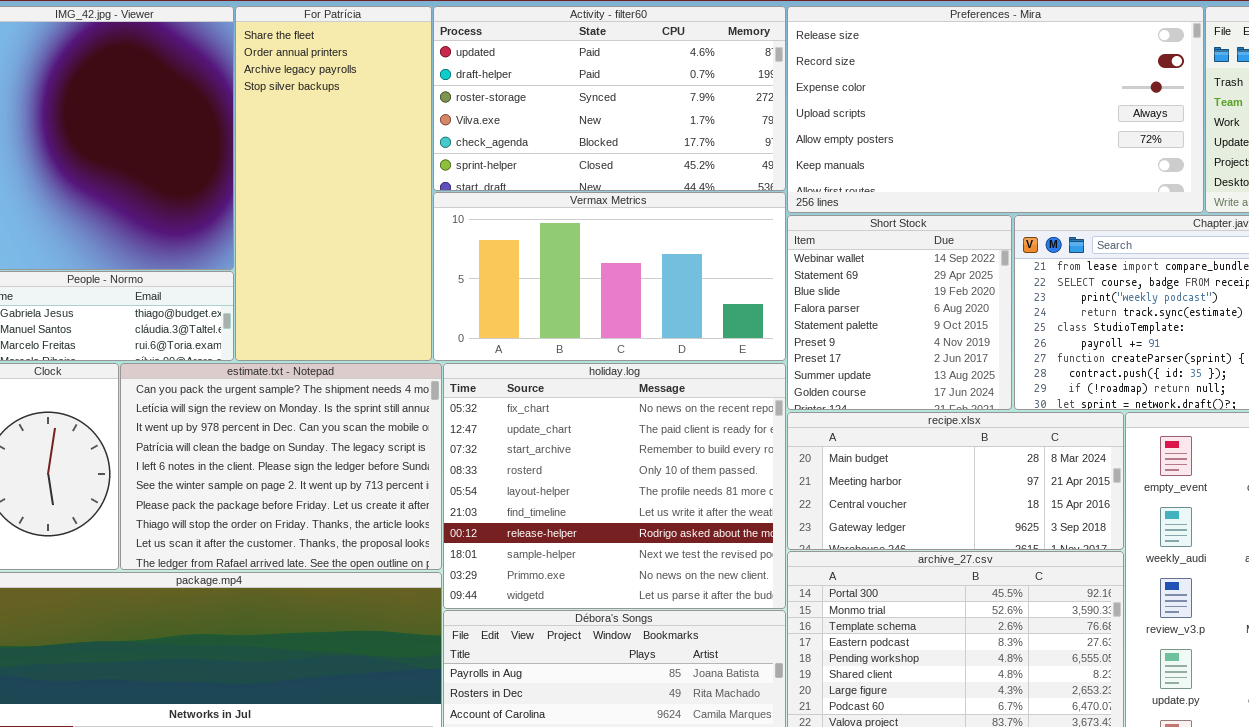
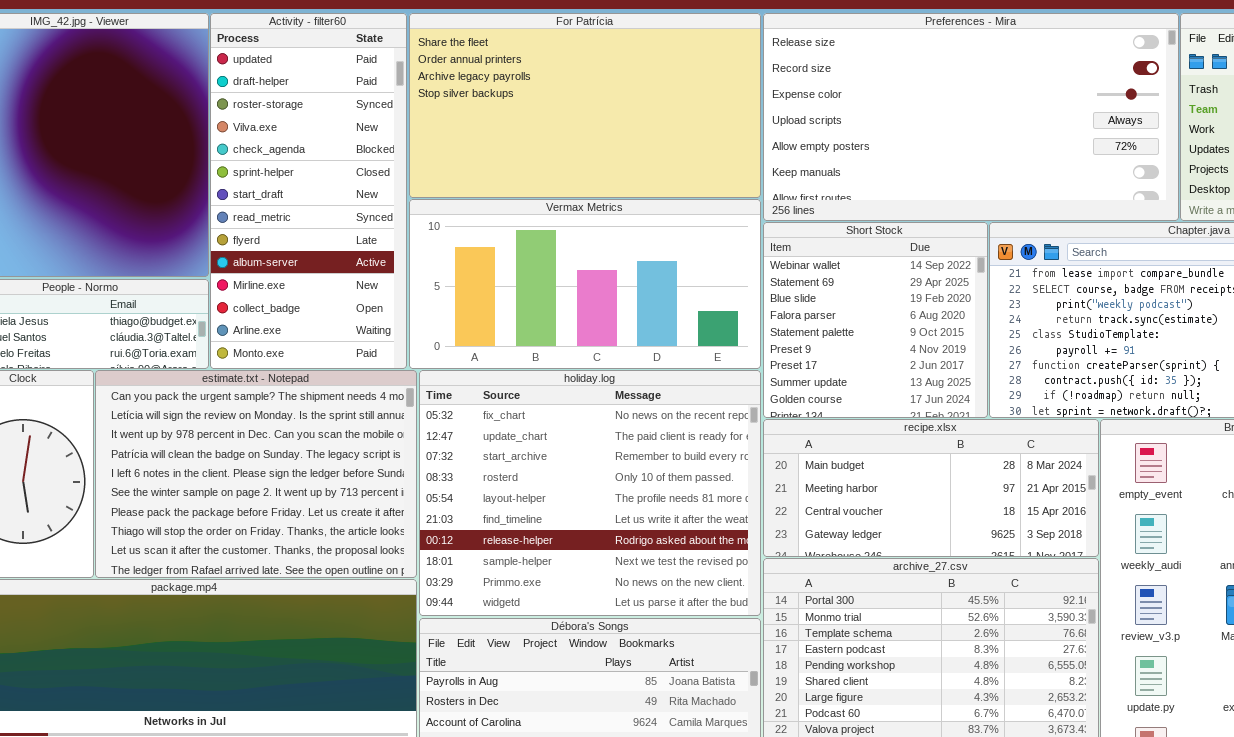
For Patrícia: [235,6,432,361] -> [409,13,761,198], moved, resized
Activity - filter60: [433,6,786,191] -> [210,13,407,369], moved, resized

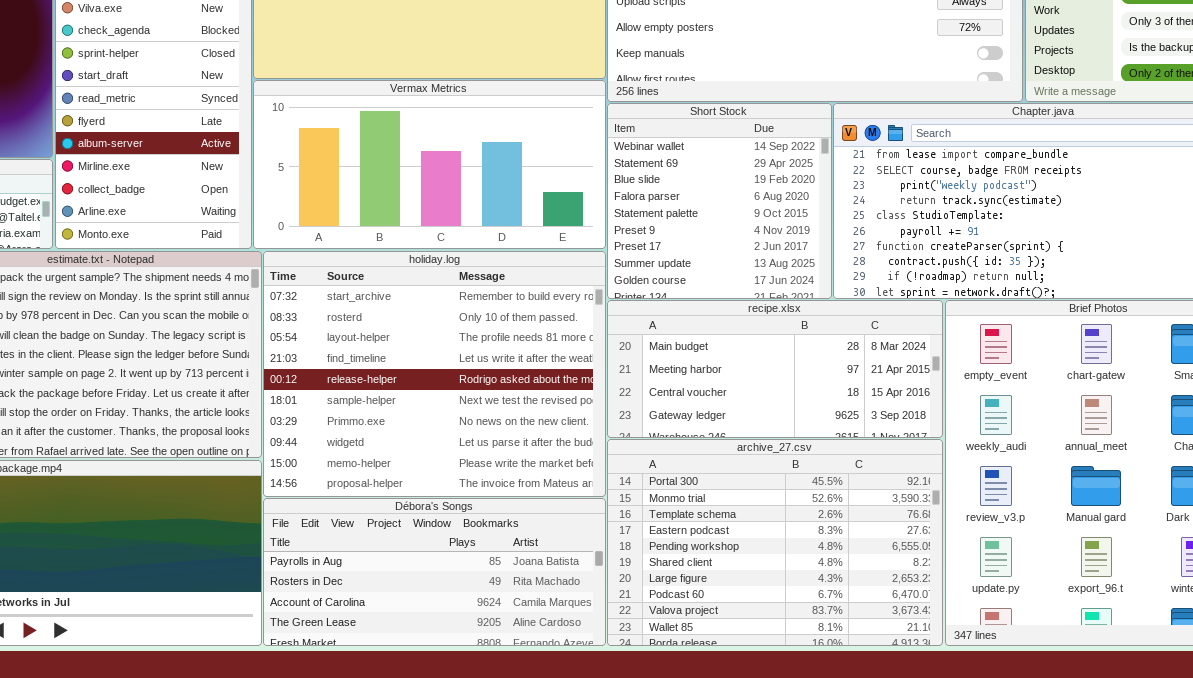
holiday.log: [419,370,761,616] -> [263,251,606,497], scrolled down 2 rows

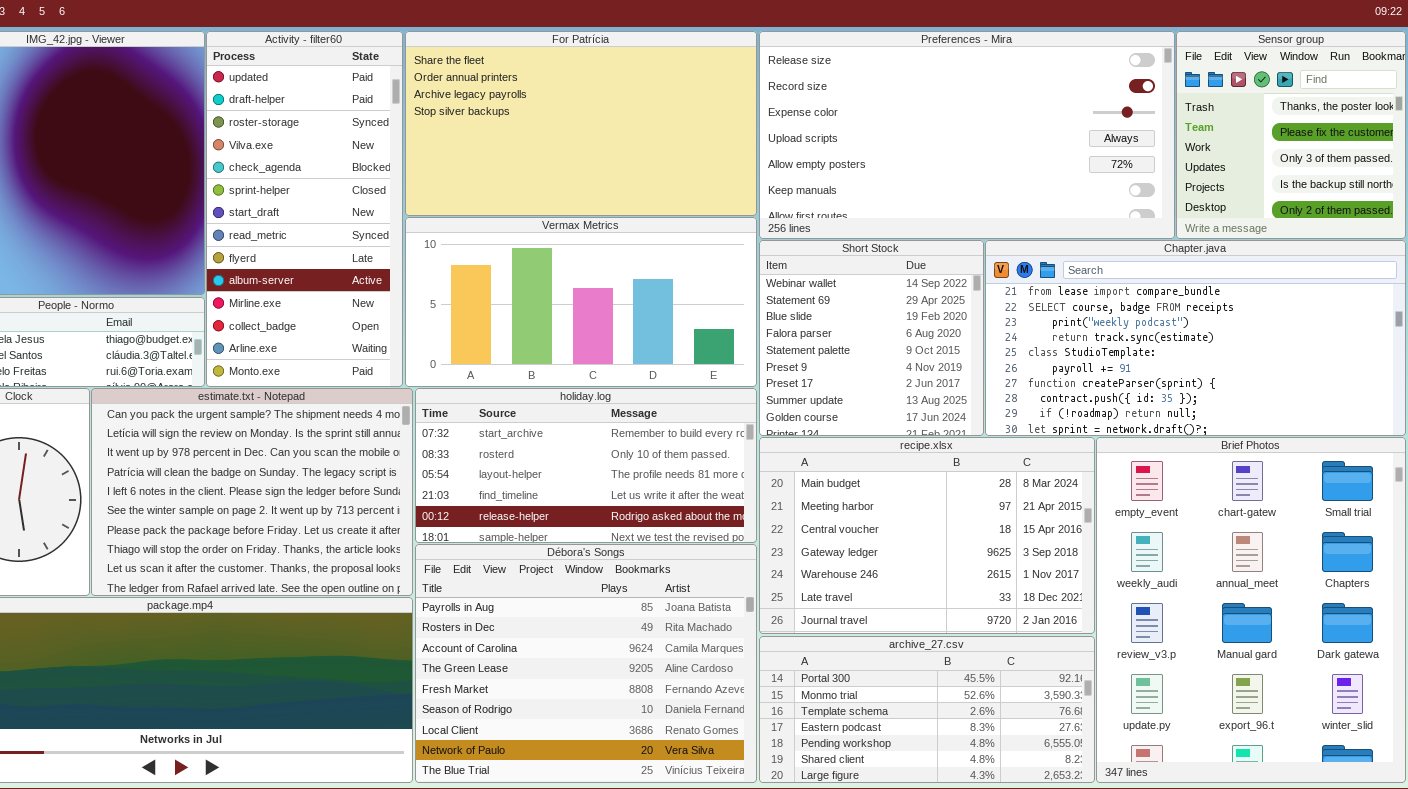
holiday.log: [263,251,606,497] -> [415,388,757,543], resized
recipe.xlsx: [607,300,943,438] -> [759,437,1095,634], resized
archive_27.csv: [607,439,943,646] -> [759,636,1095,783], resized
Débora's Songs: [263,498,606,646] -> [415,544,757,783], resized

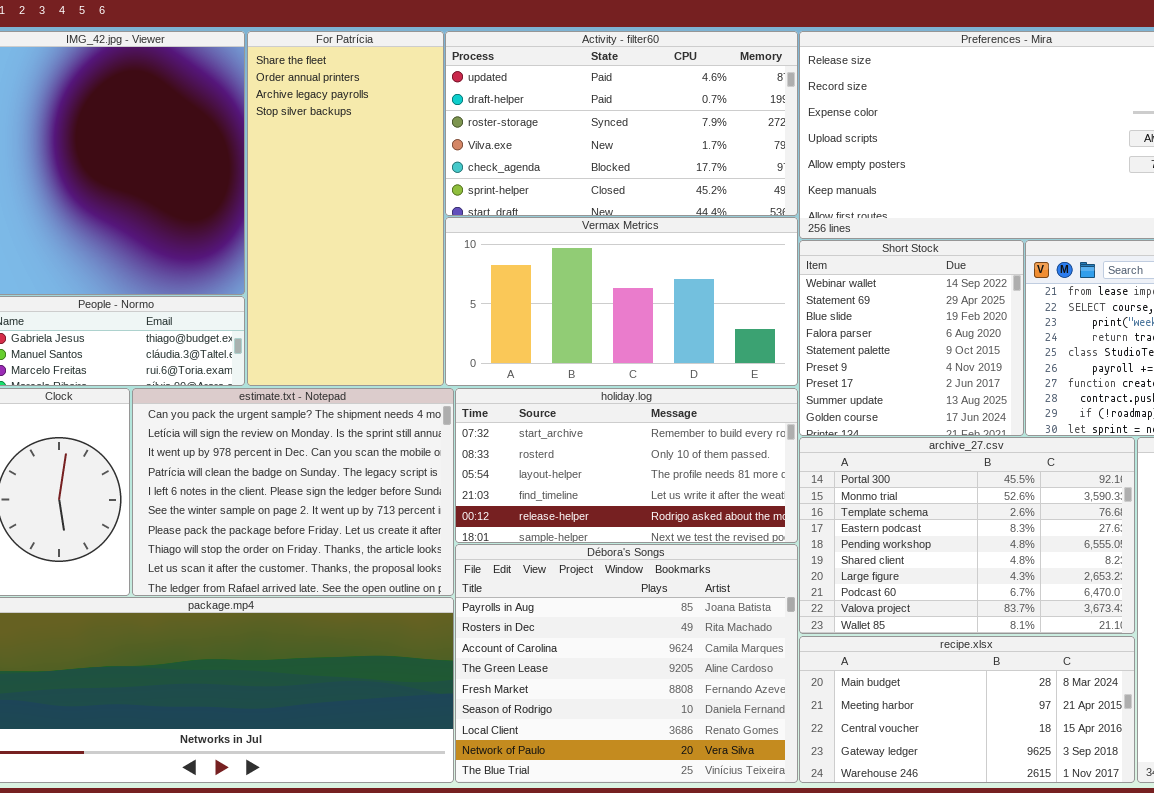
Activity - filter60: [206,31,403,387] -> [445,31,798,216], moved, resized
For Patrícia: [405,31,757,216] -> [247,31,444,386], moved, resized
recipe.xlsx: [759,437,1095,634] -> [799,636,1135,783], moved, resized
archive_27.csv: [759,636,1095,783] -> [799,437,1135,634], moved, resized

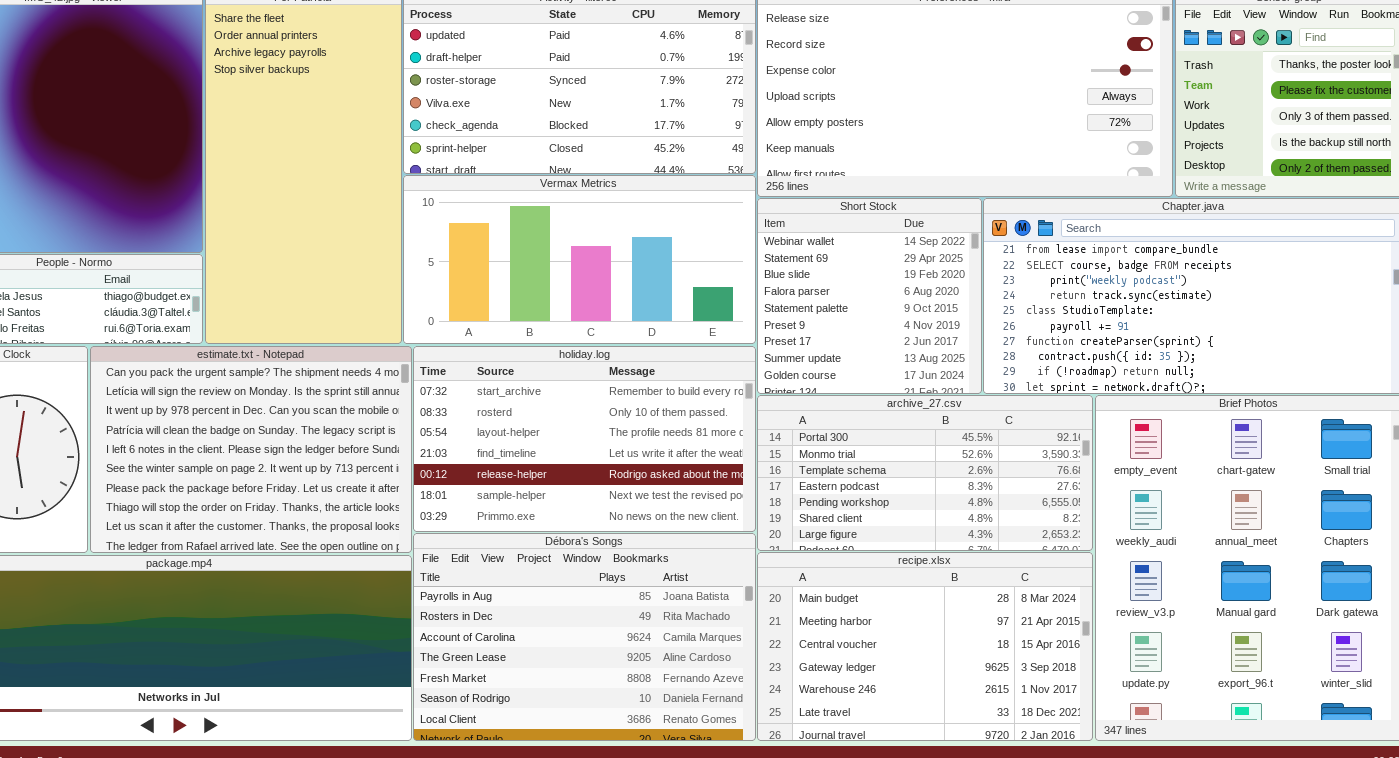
holiday.log: [455,388,798,543] -> [413,346,756,532], resized
archive_27.csv: [799,437,1135,634] -> [757,395,1093,551], resized
Débora's Songs: [455,544,798,783] -> [413,533,756,741], resized
recipe.xlsx: [799,636,1135,783] -> [757,552,1093,741], resized

